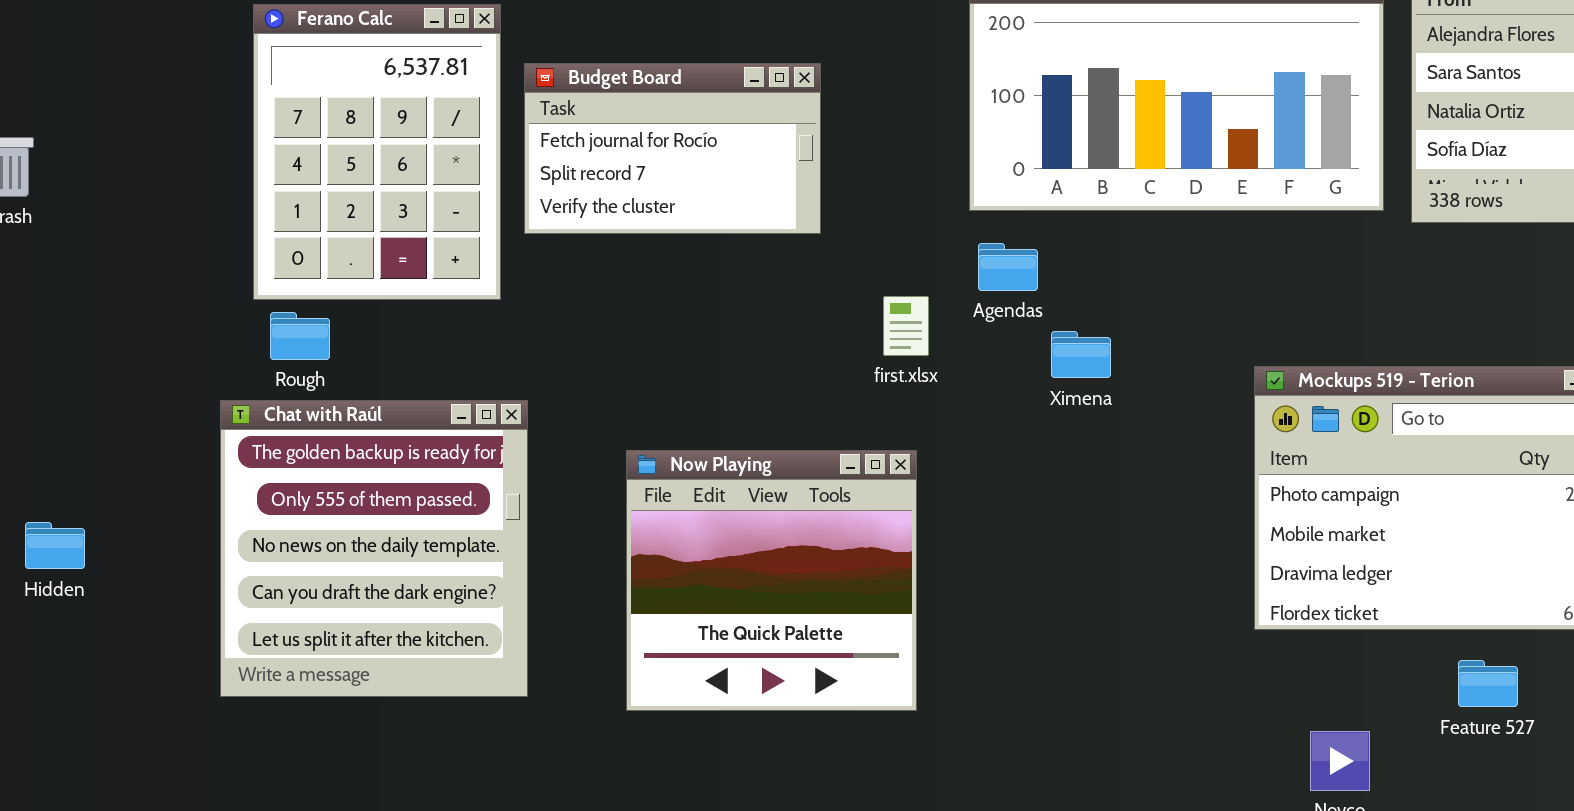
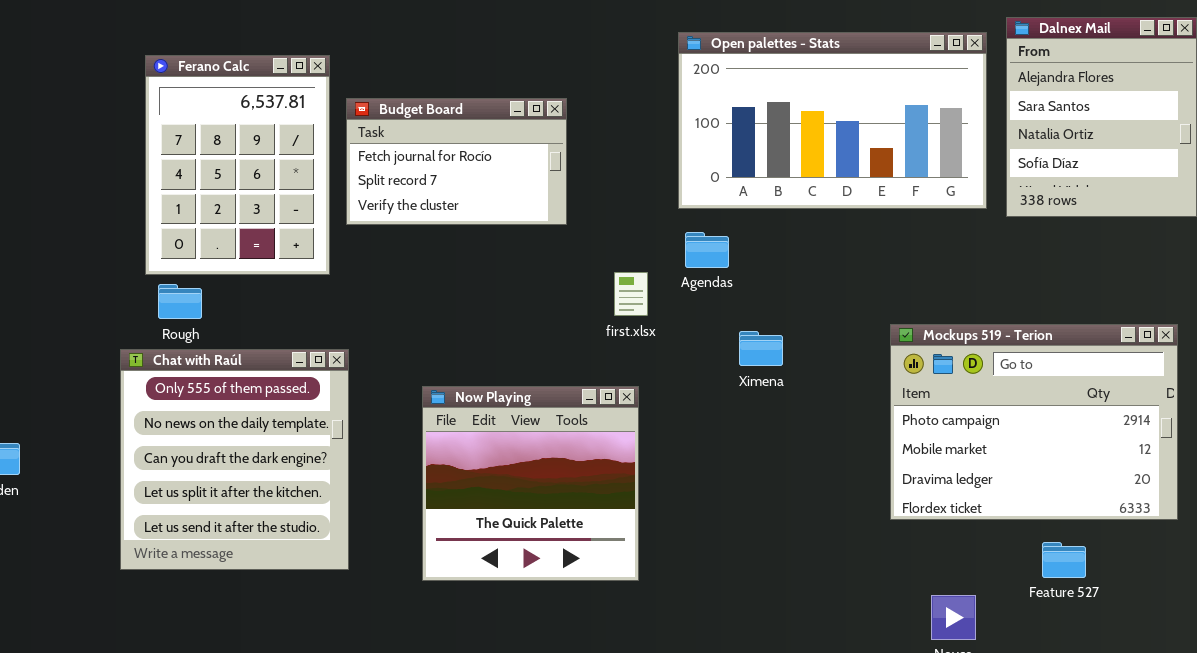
Ximena: [1051,331,1111,378] -> [739,331,783,366], moved
Chat with Raúl: [220,400,528,697] -> [120,349,349,570], scrolled down 1 row

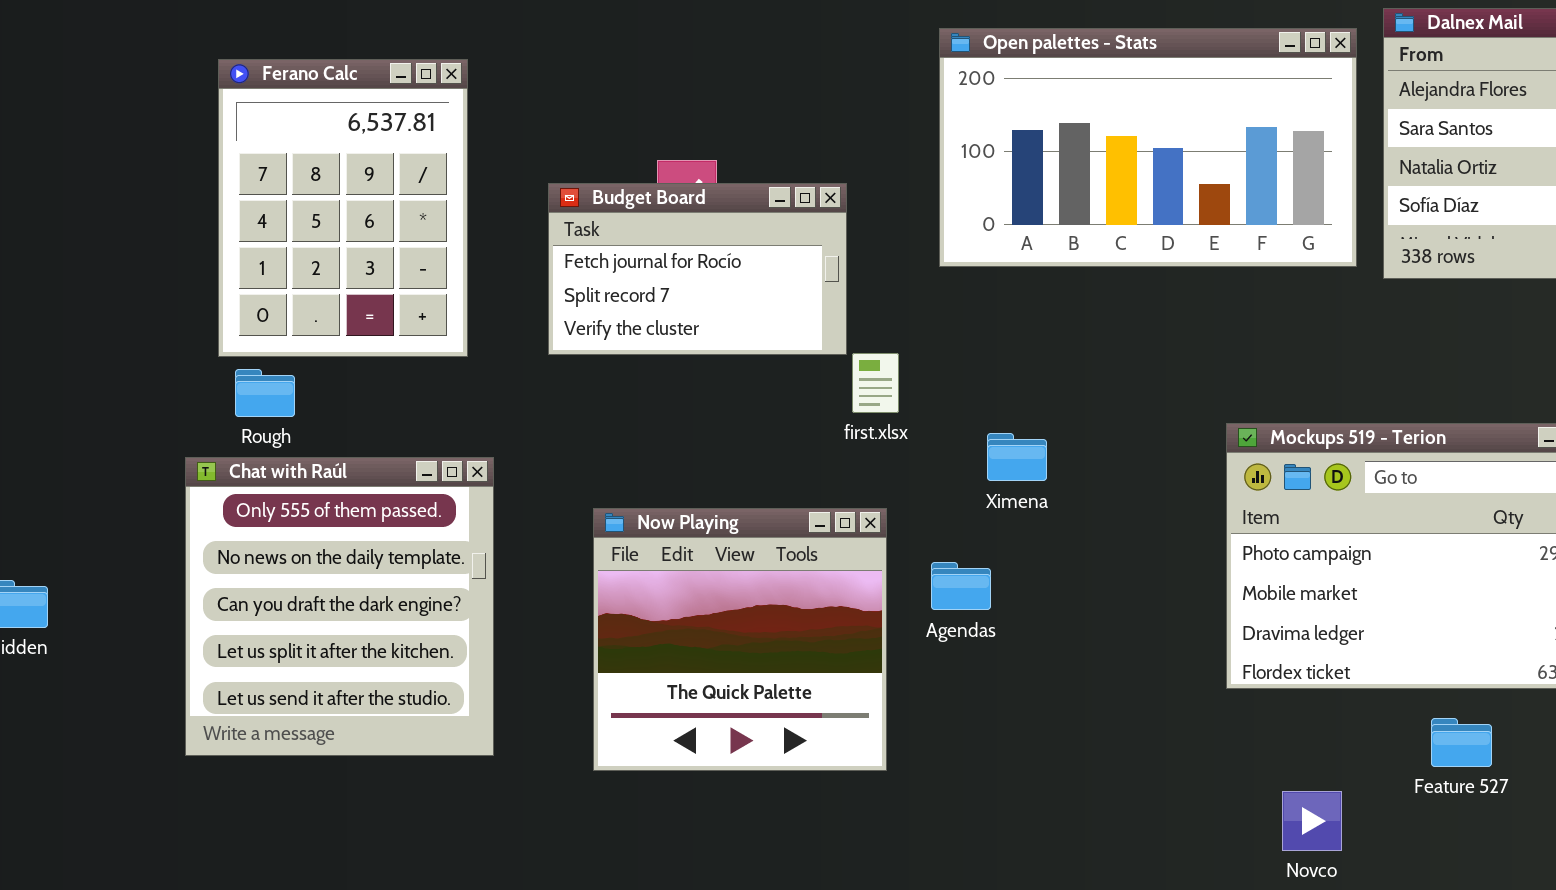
Budget Board: [346,98,567,225] -> [548,183,847,355], moved
Agendas: [685,232,729,268] -> [931,562,991,610], moved
Ximena: [739,331,783,366] -> [987,433,1047,481], moved

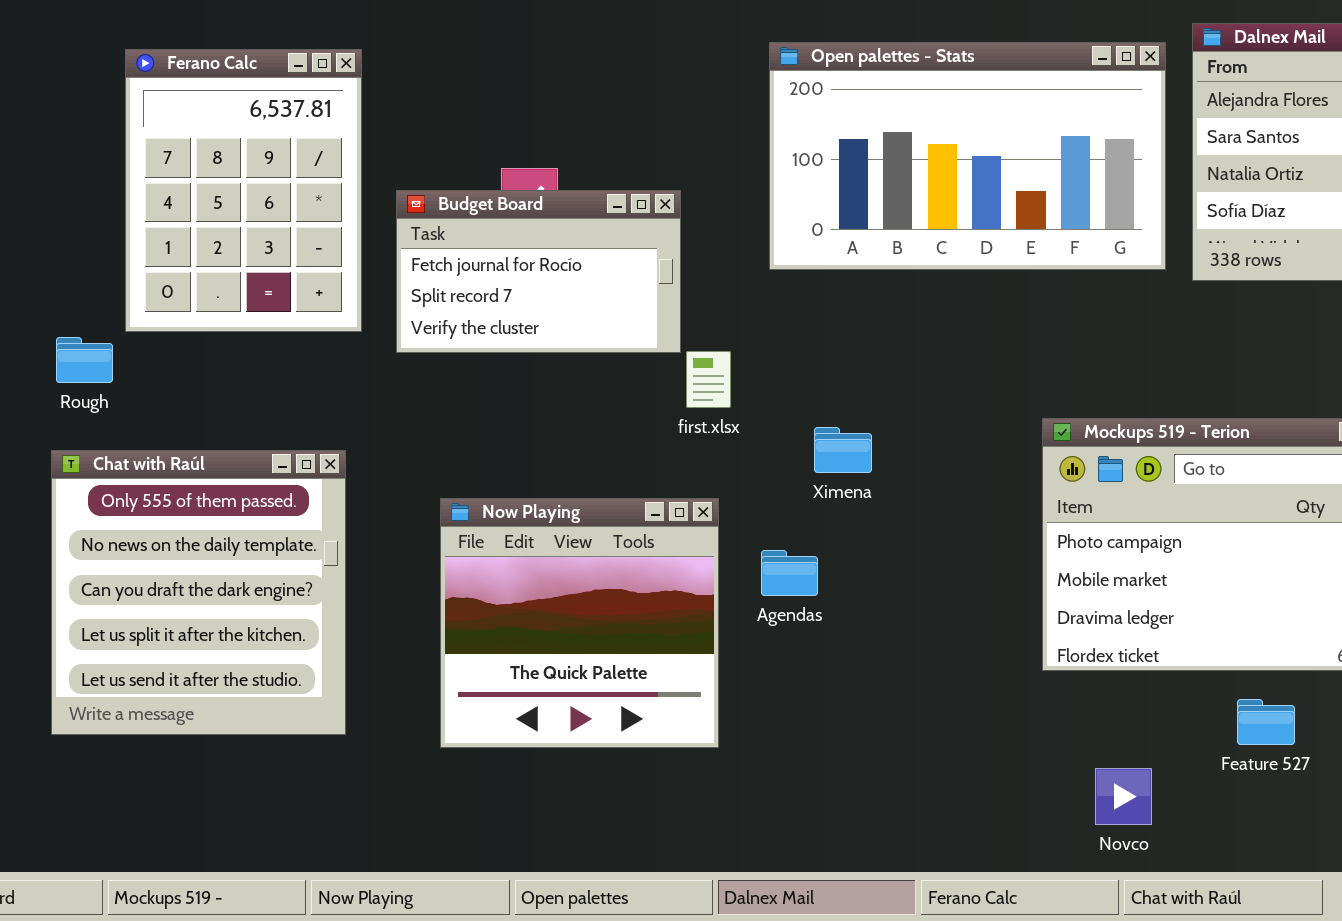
Ferano Calc: [218,59,468,357] -> [125,49,362,332], moved
Rough: [235,369,295,417] -> [56,337,113,383], moved

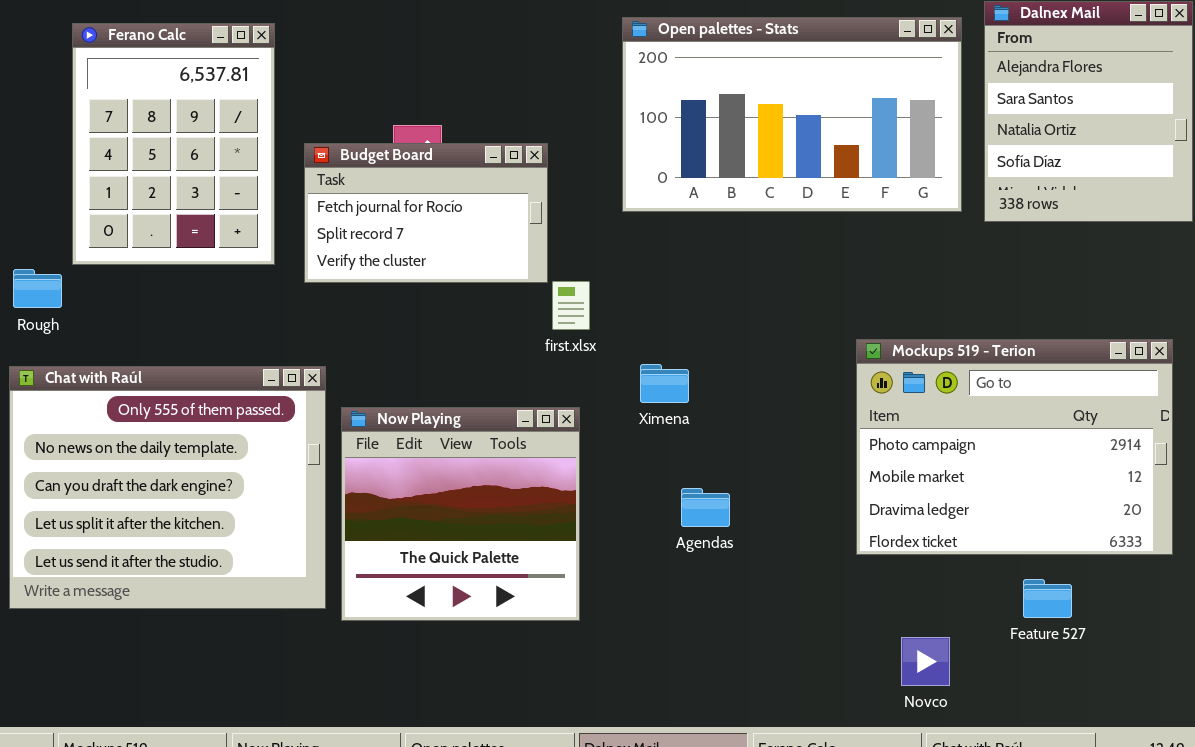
Ximena: [814,427,872,473] -> [640,364,689,403], moved
Chat with Raúl: [51,450,346,735] -> [9,366,326,609], resized
Agendas: [761,550,818,596] -> [681,488,730,527], moved

